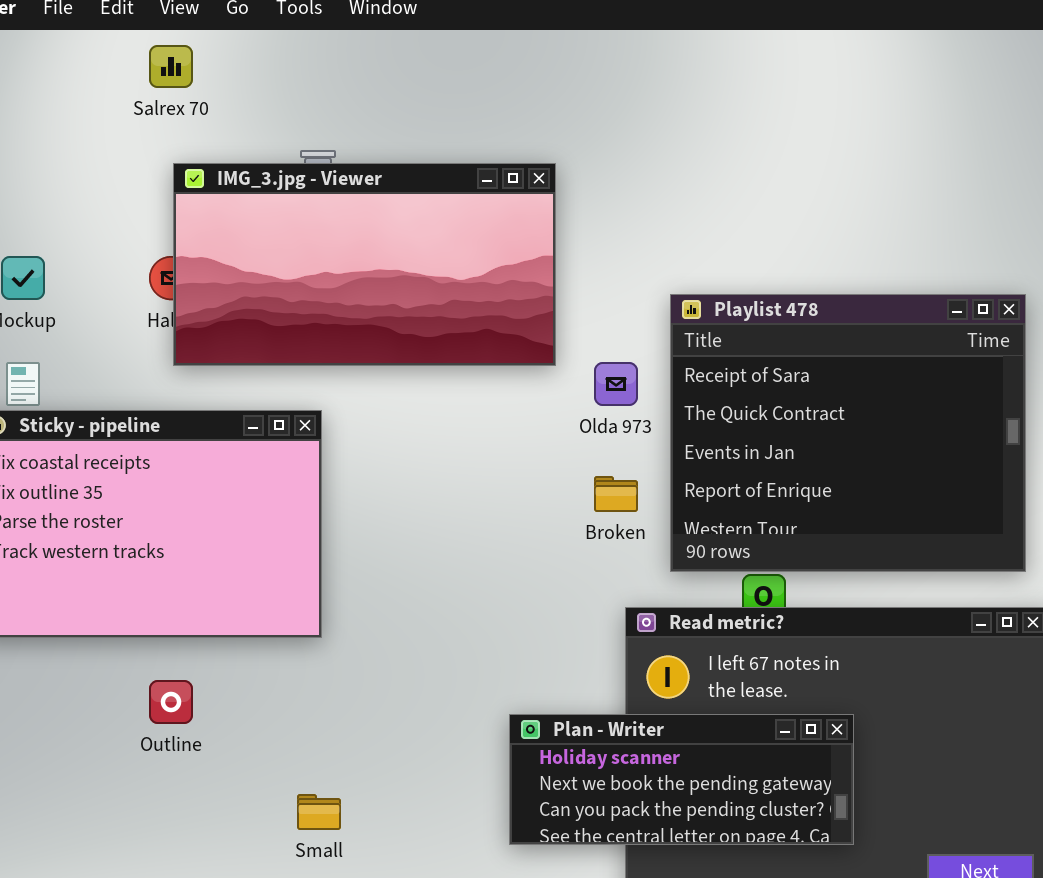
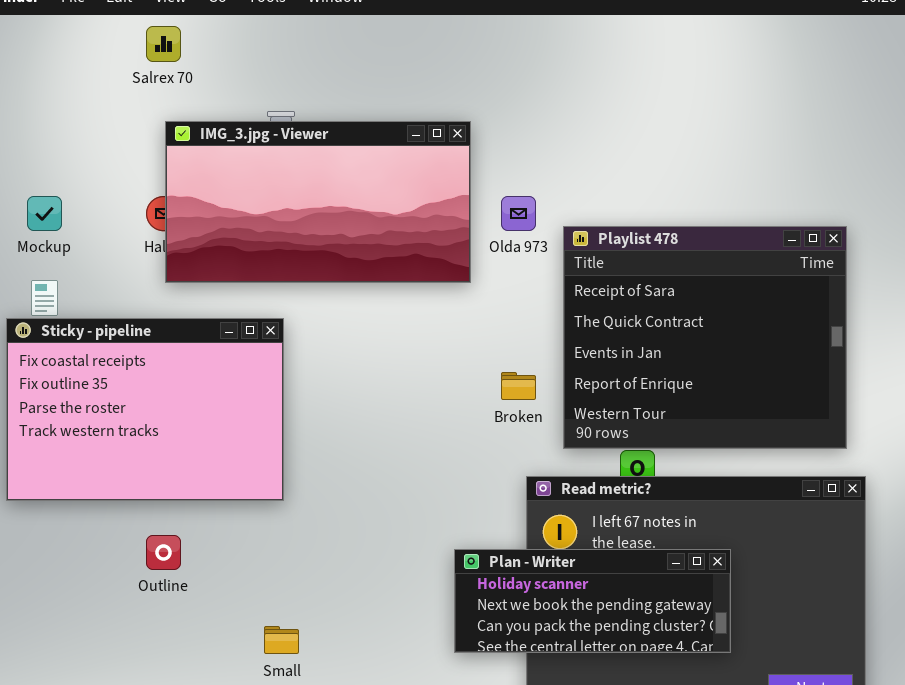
Olda 973: [594,362,638,406] -> [501,196,536,231], moved
Plan - Writer: [509,714,854,845] -> [454,549,731,653], moved

